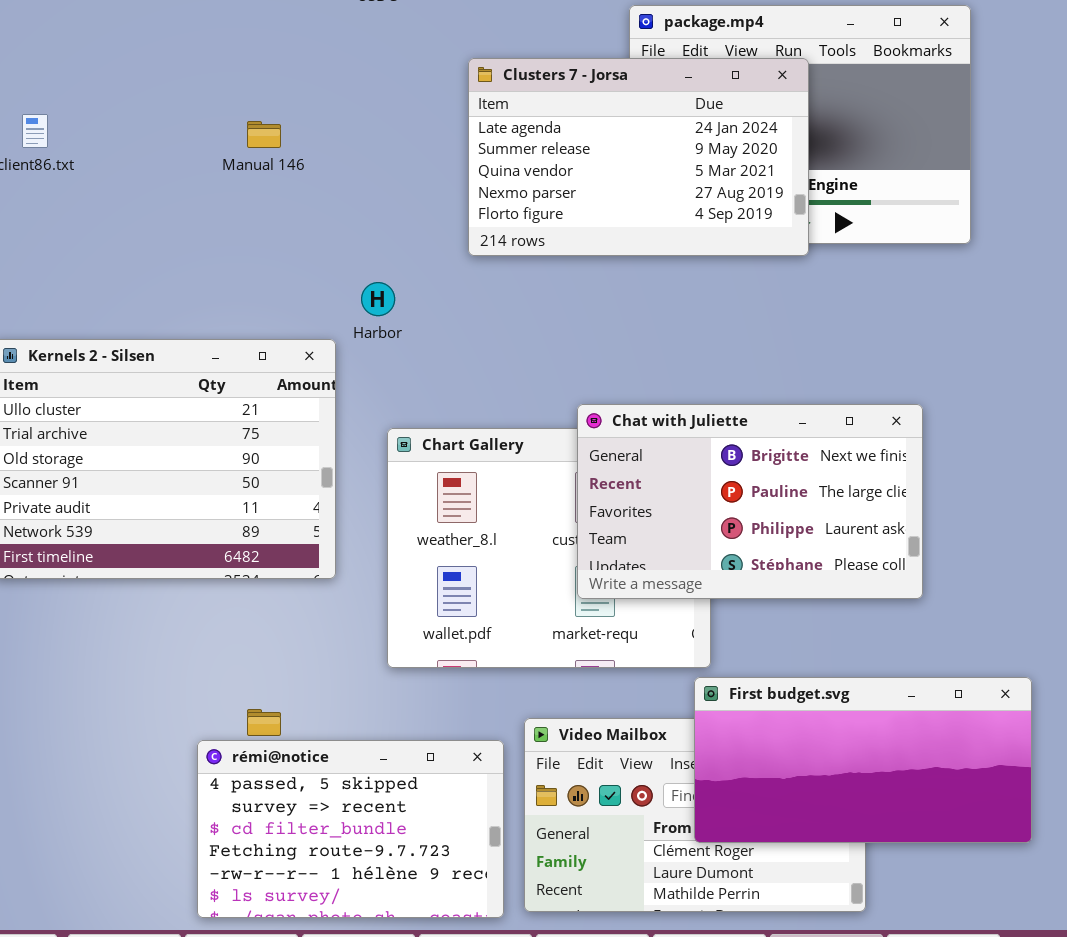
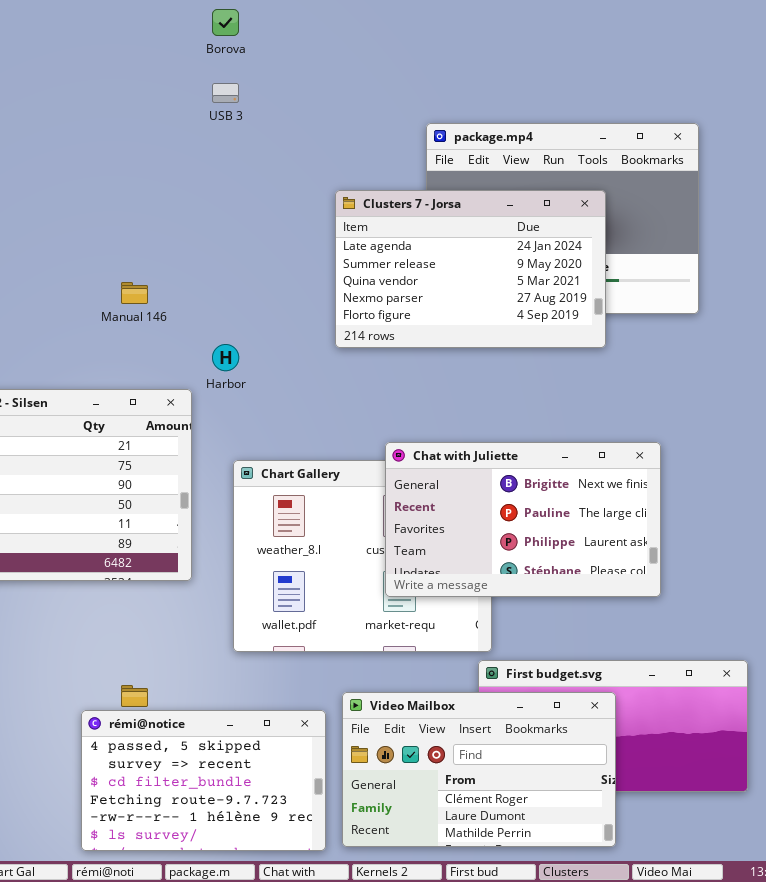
Clusters 7 - Jorsa: [468,58,809,256] -> [335,190,606,348], moved
Manual 146: [247,121,281,148] -> [121,282,148,304], moved
Video Mailbox: [524,718,866,912] -> [342,692,616,847], raised

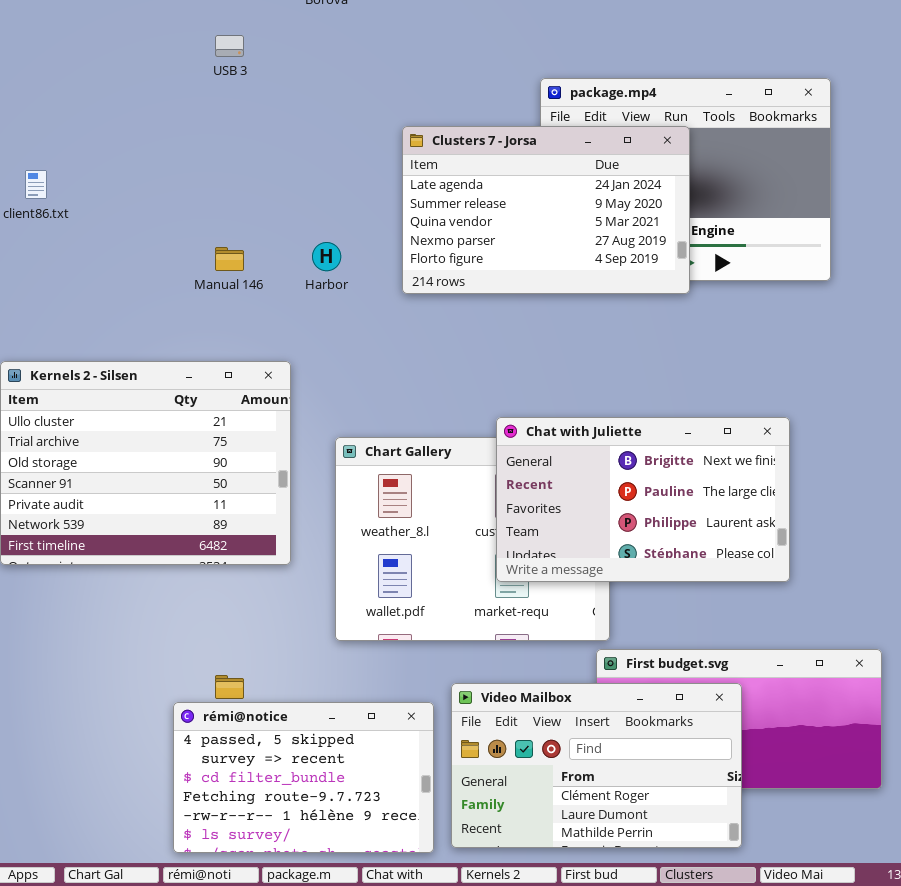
USB 3: [212,83,239,103] -> [215,35,244,57], moved
Clusters 7 - Jorsa: [335,190,606,348] -> [402,126,690,294], moved
Harbor: [212,344,239,371] -> [312,242,341,271], moved

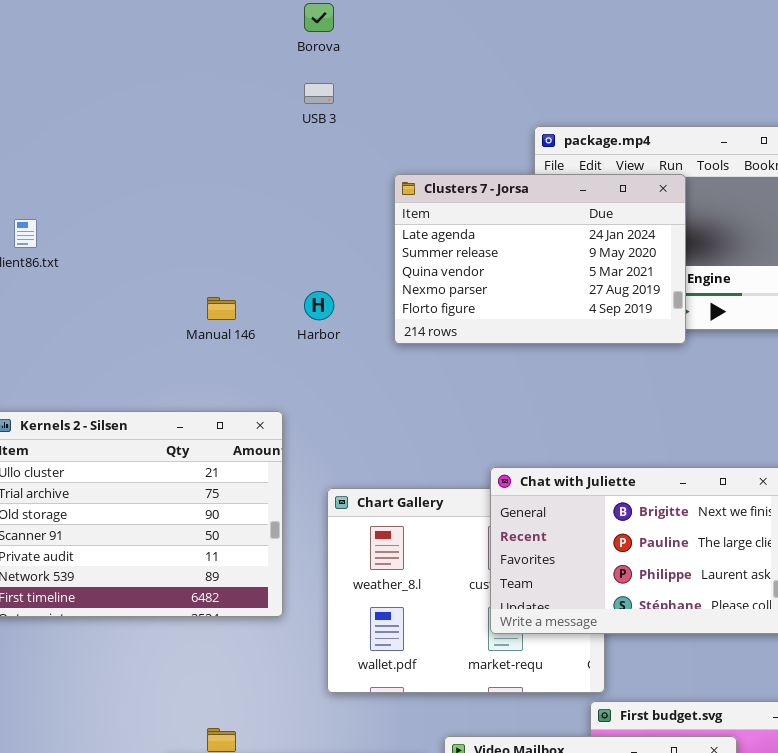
USB 3: [215,35,244,57] -> [304,83,334,104], moved

